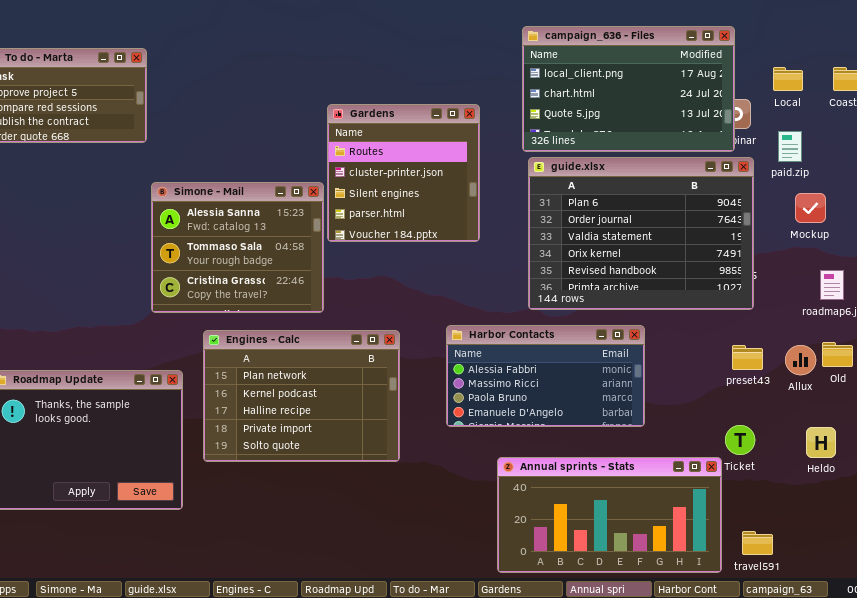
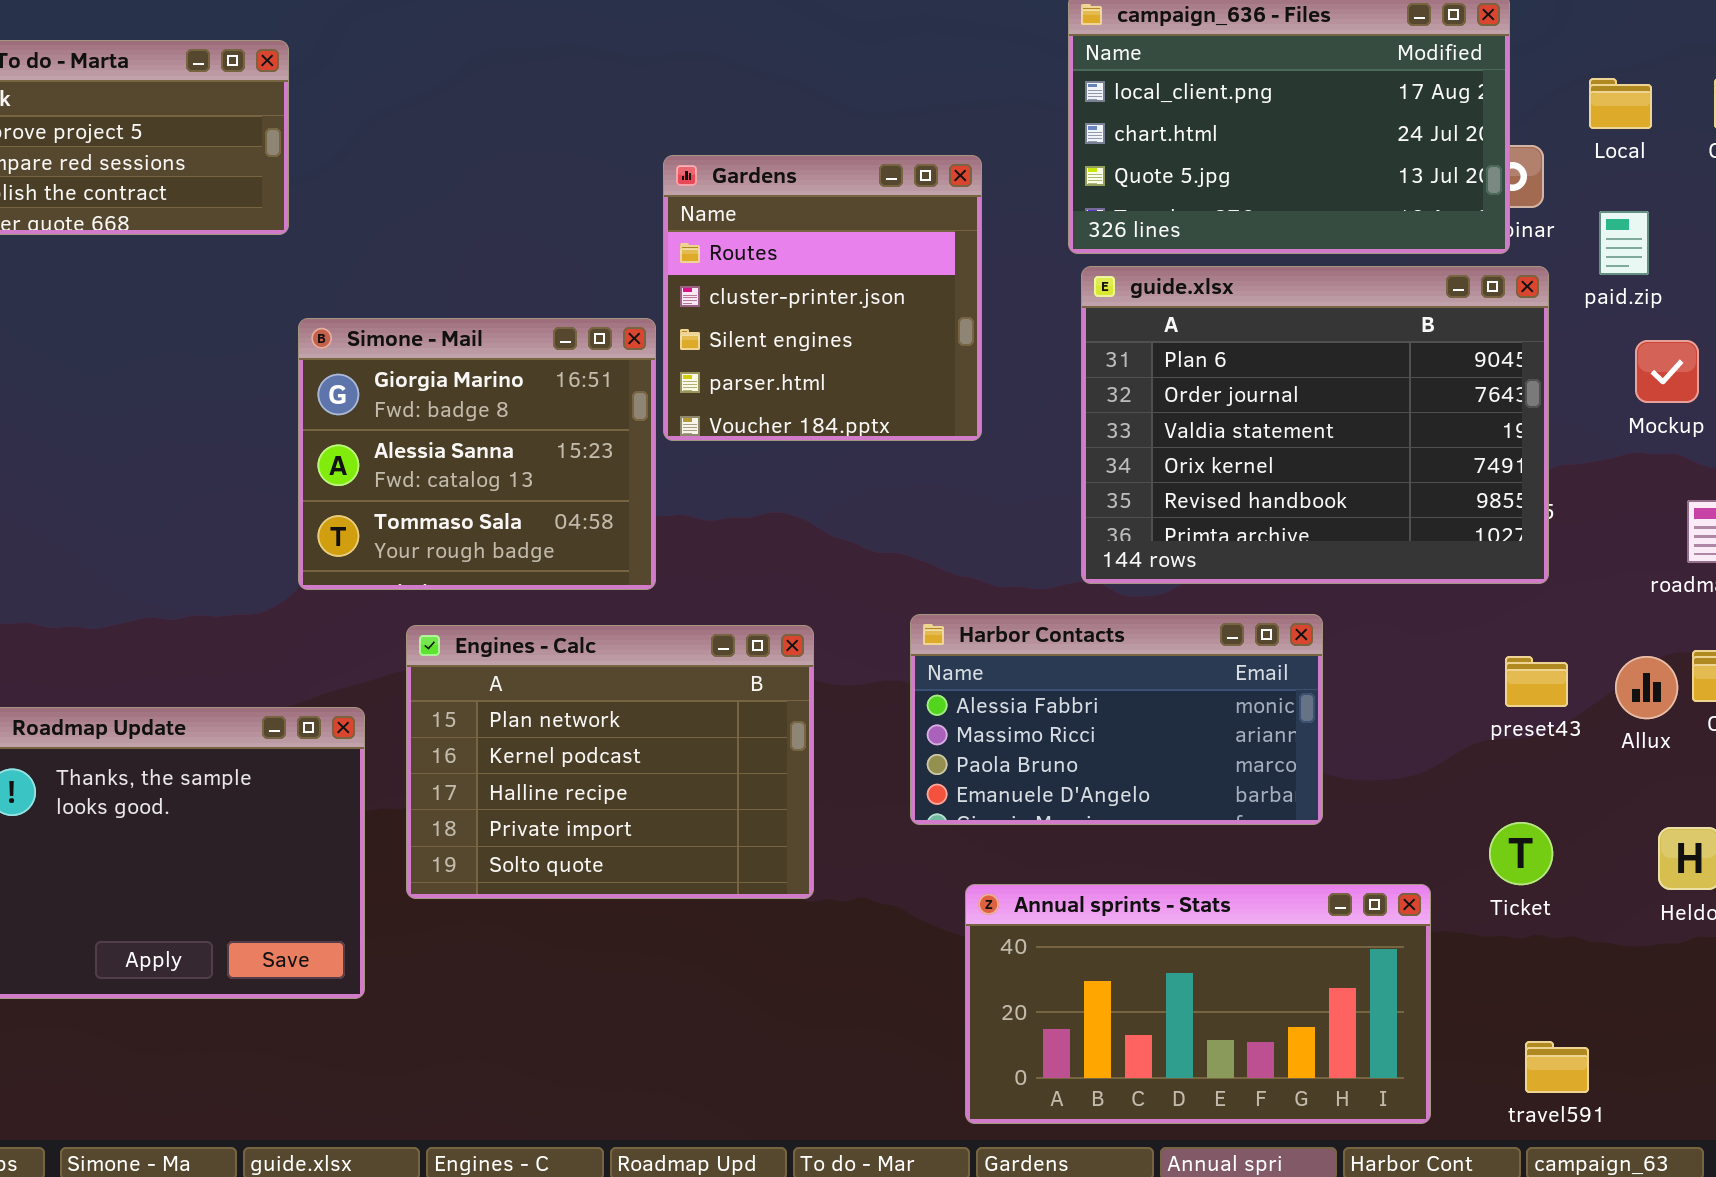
Simone - Mail: [151,182,324,313] -> [298,318,656,590], scrolled up 1 row
Annual sprints - Stats: [497,457,722,573] -> [965,884,1431,1124], moved

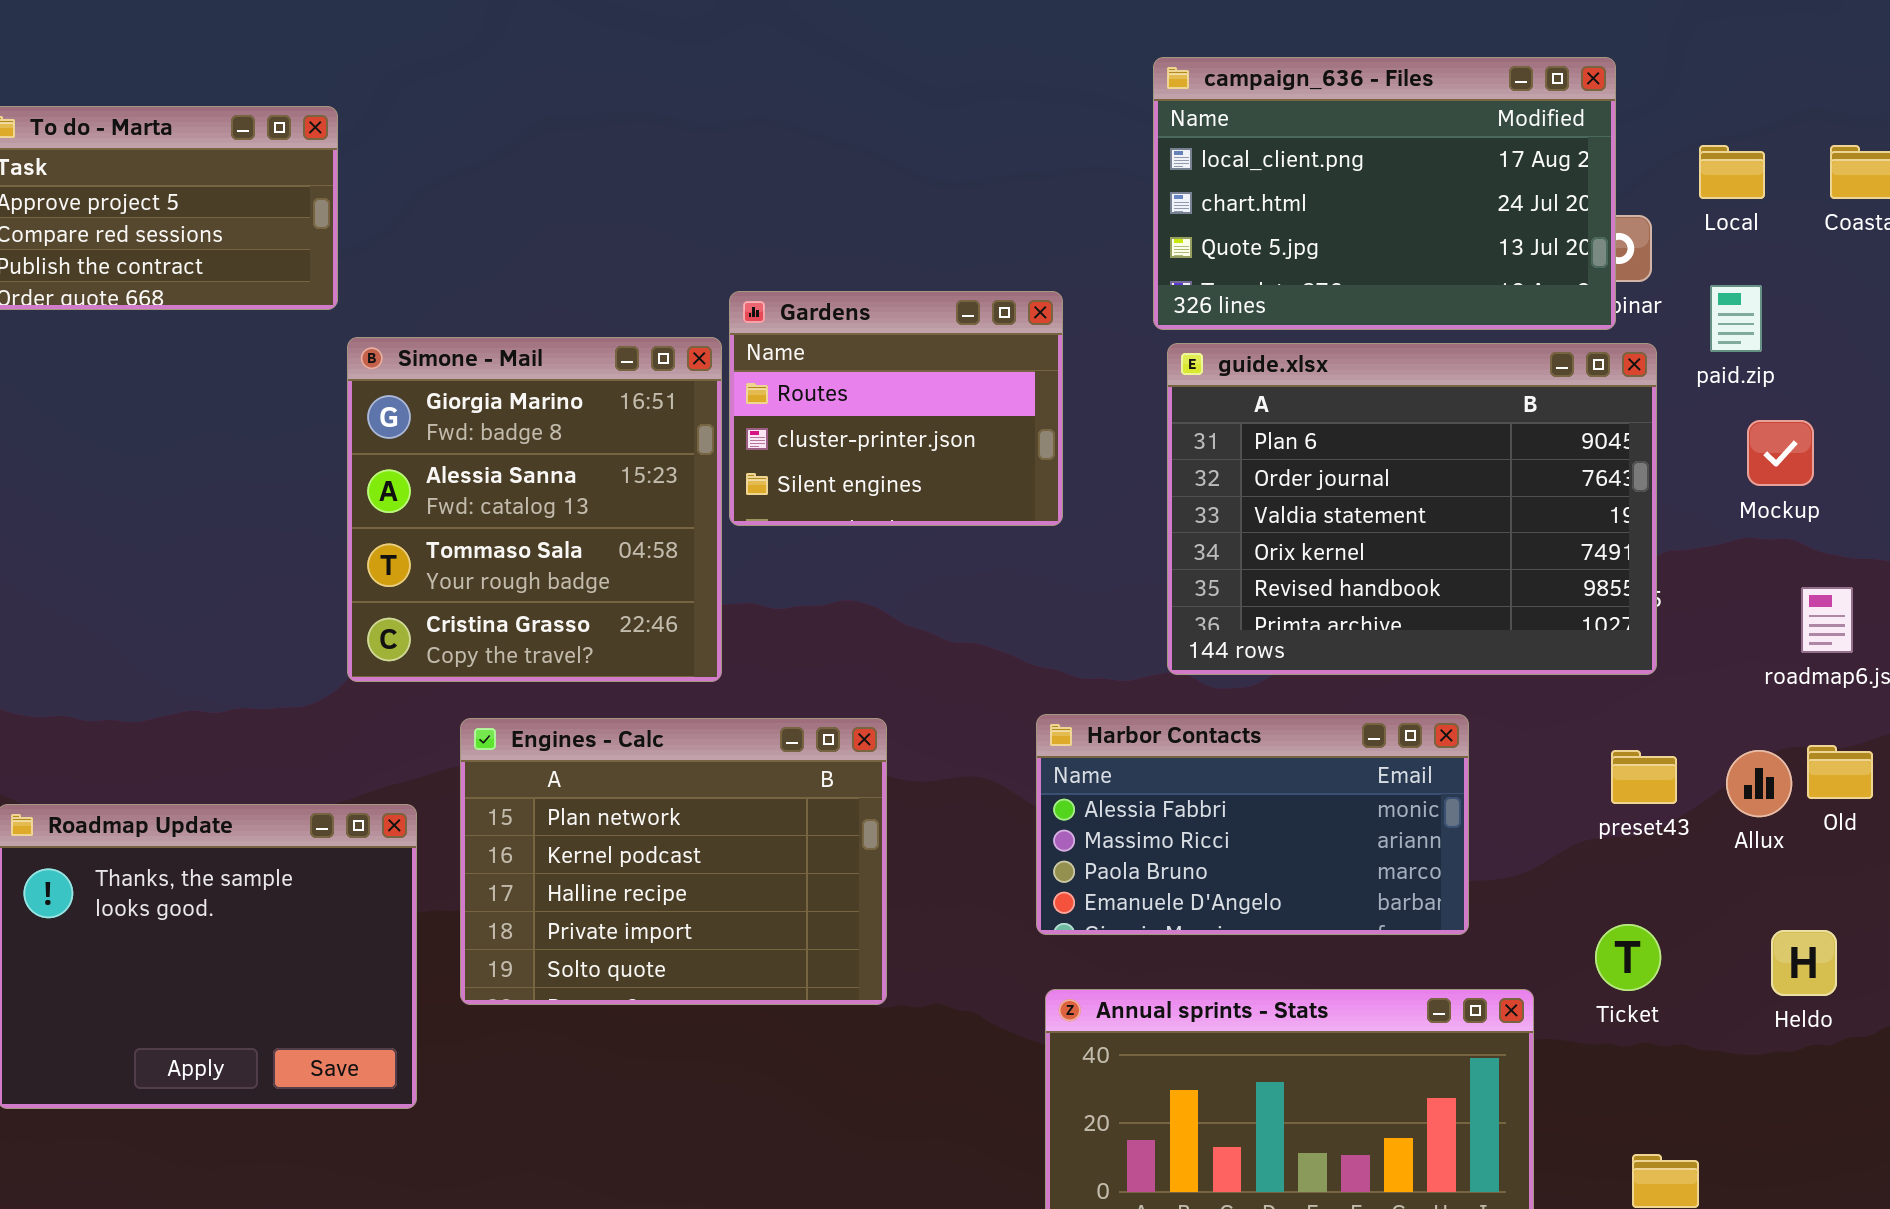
Gardens: [663,155,982,441] -> [729,291,1063,526], resized
Simone - Mail: [298,318,656,590] -> [347,337,722,682], resized
Harbor Contacts: [910,614,1323,825] -> [1036,714,1469,935], moved

